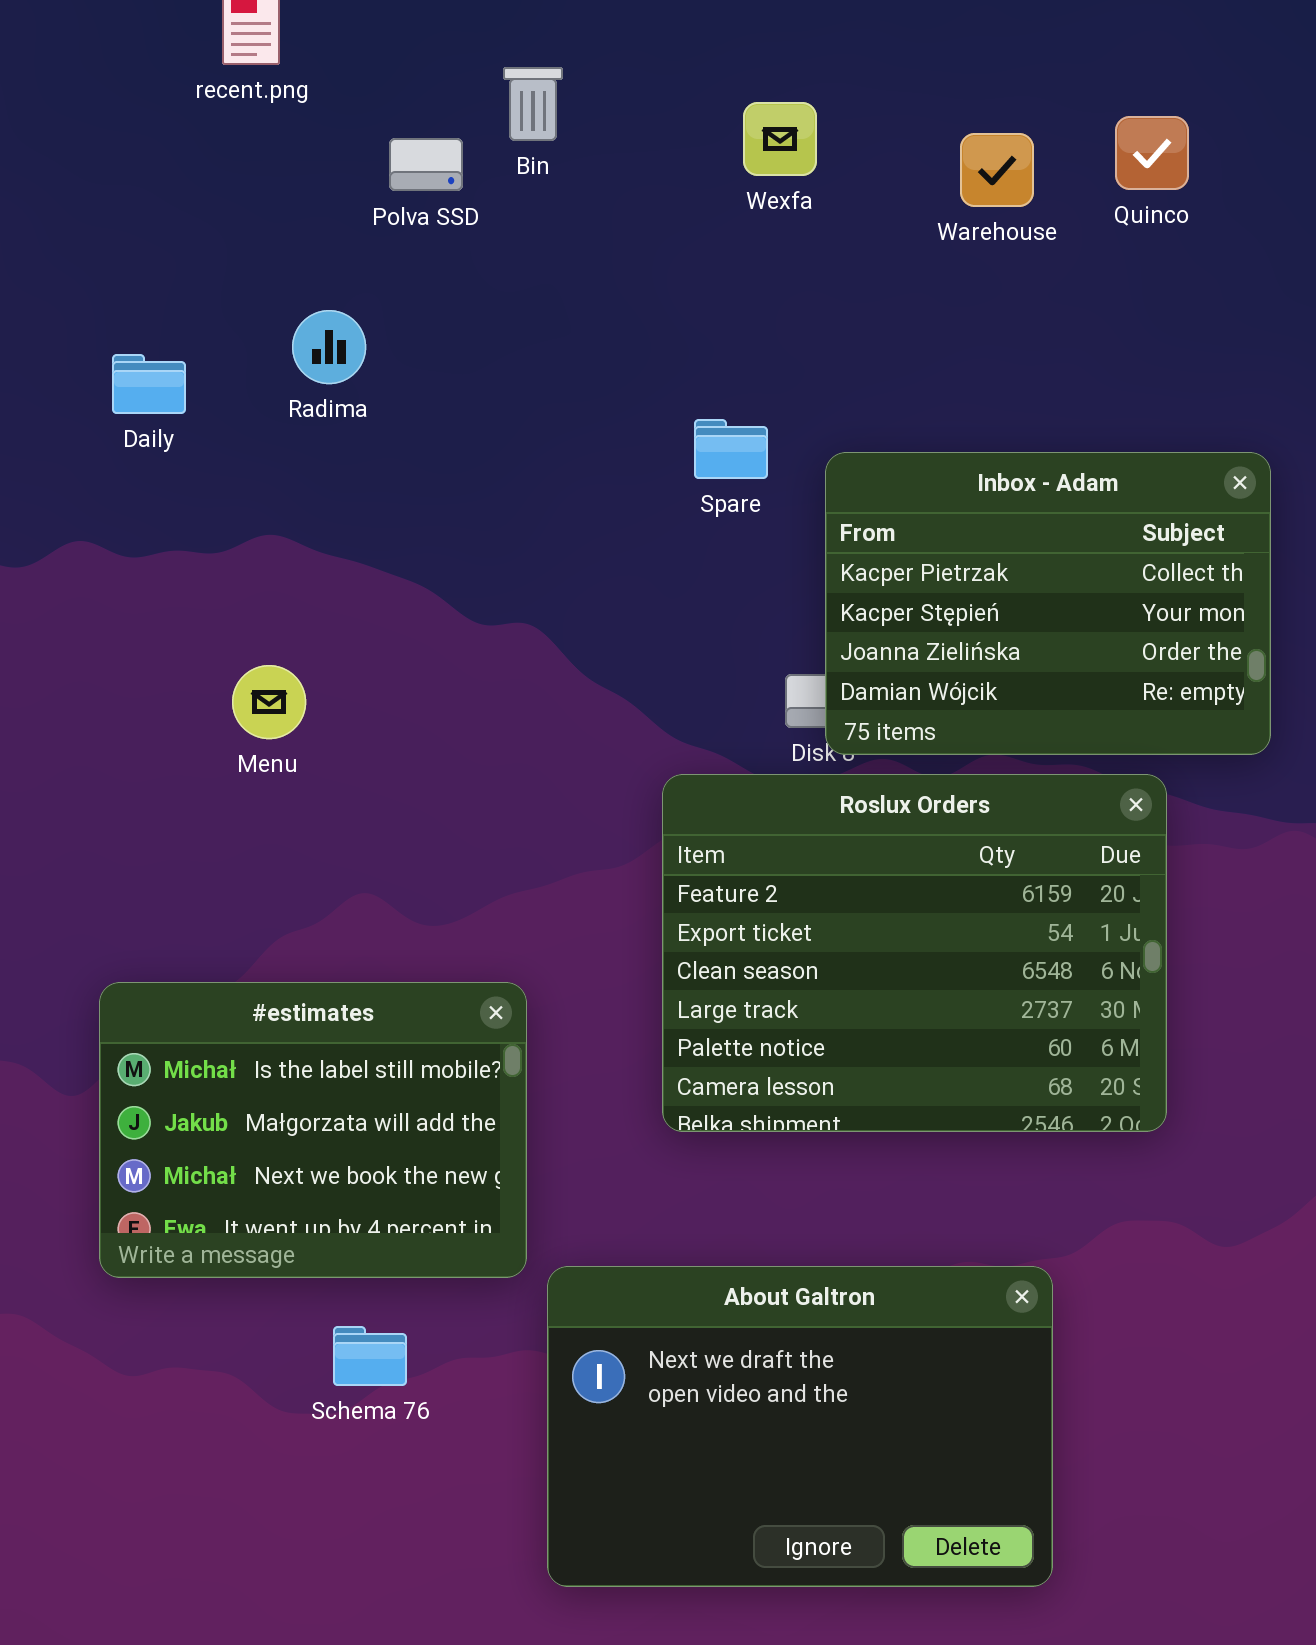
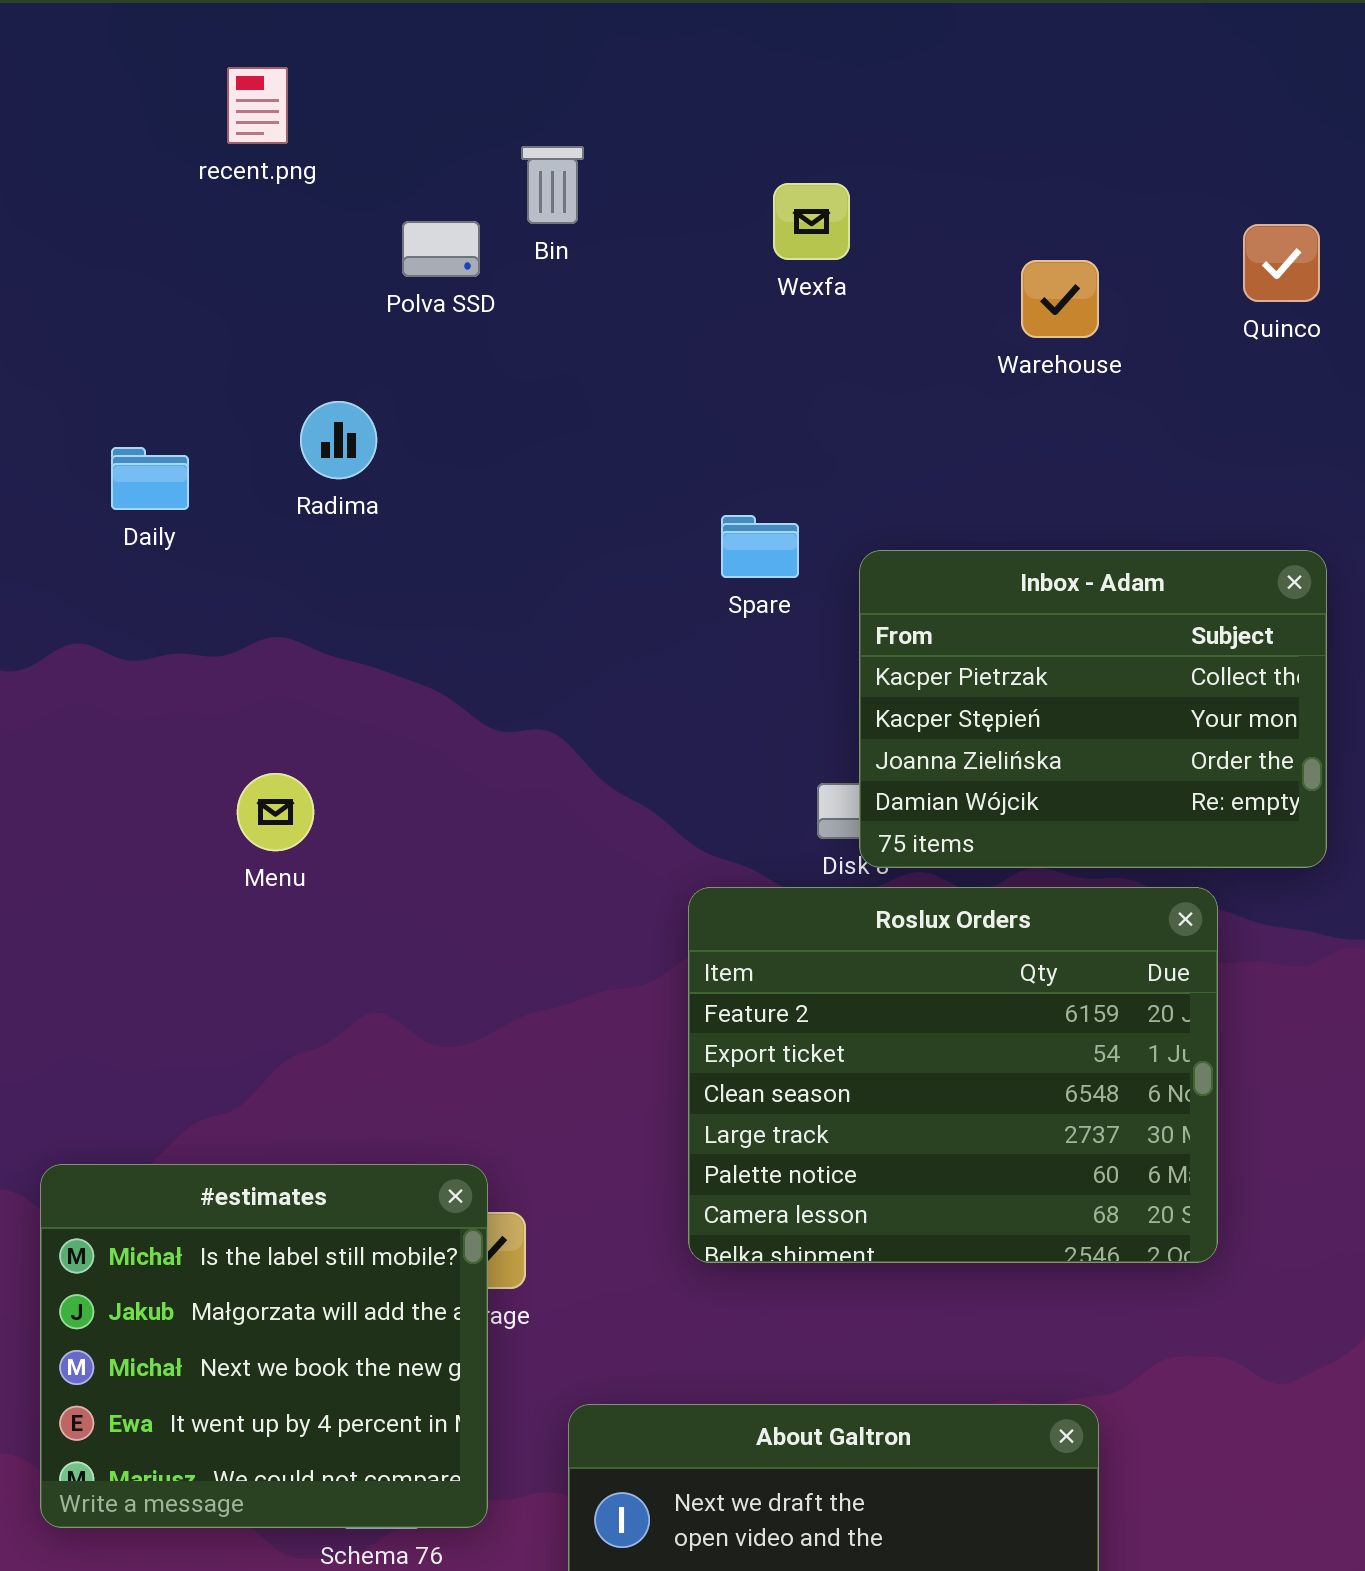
Quinco: [1115,116,1189,190] -> [1243,224,1320,302], moved
Warehouse: [960,133,1034,207] -> [1021,260,1099,338], moved
#estimates: [99,982,527,1278] -> [40,1164,488,1528], moved, resized

